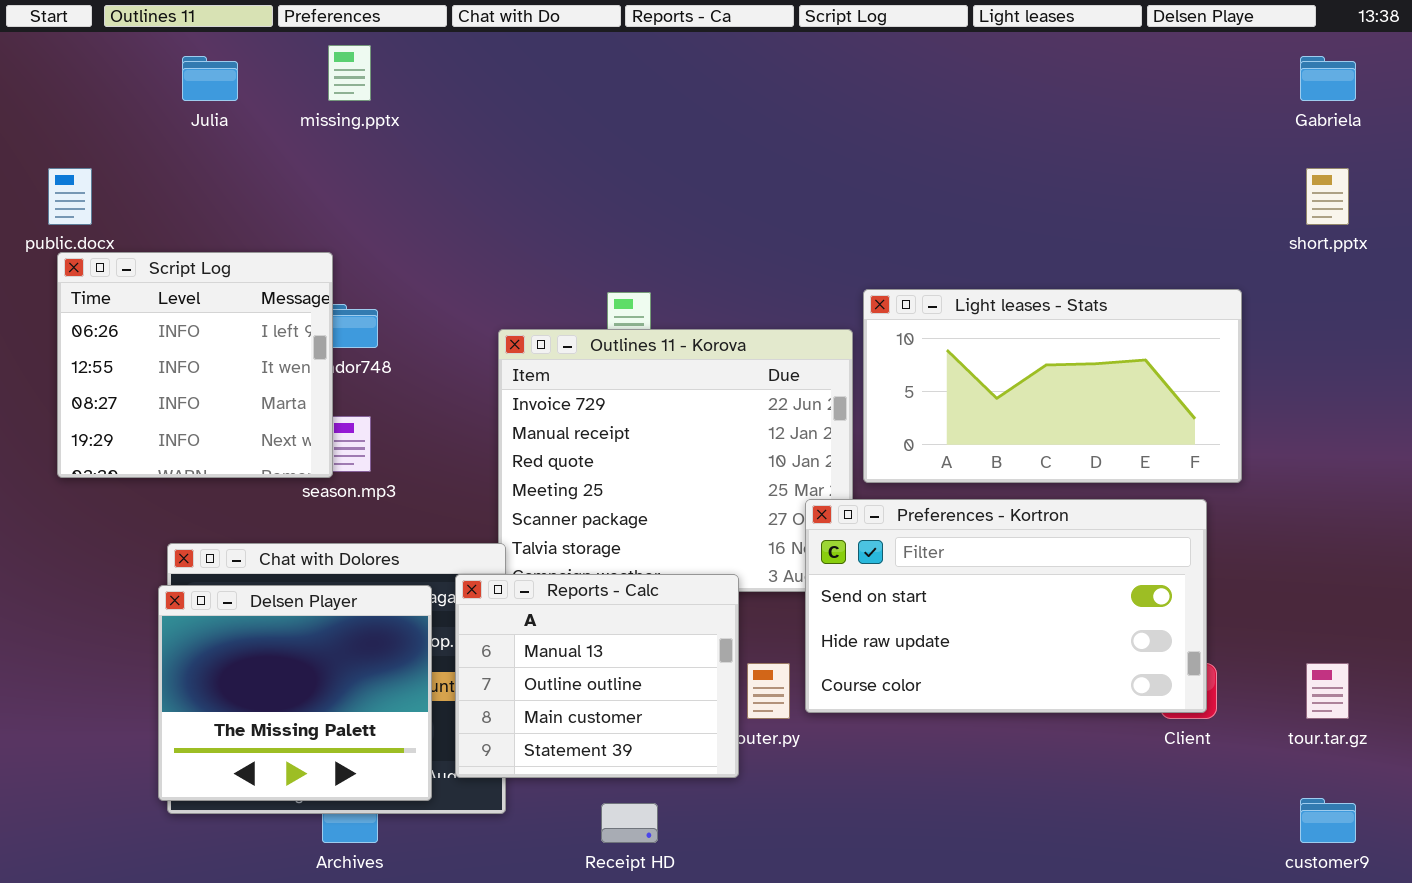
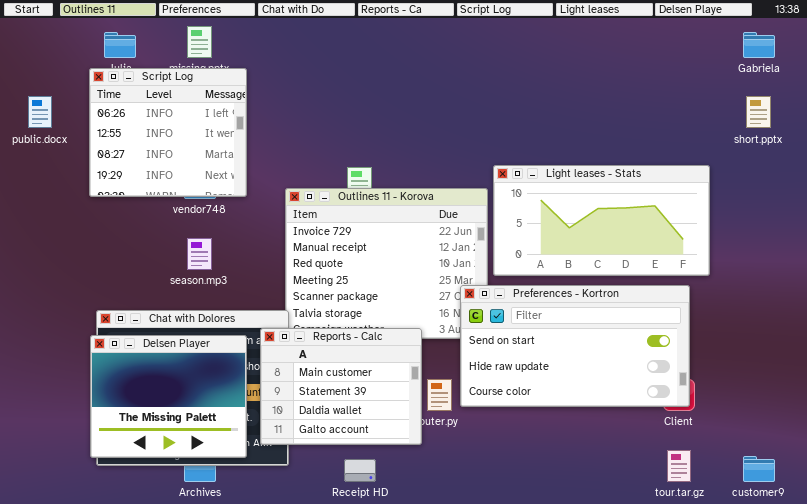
Script Log: [57,252,333,478] -> [89,68,247,197], moved
Reports - Calc: [455,574,739,778] -> [260,328,422,445], scrolled down 2 rows
tour.tar.gz: [1306,663,1349,719] -> [667,450,691,482], moved

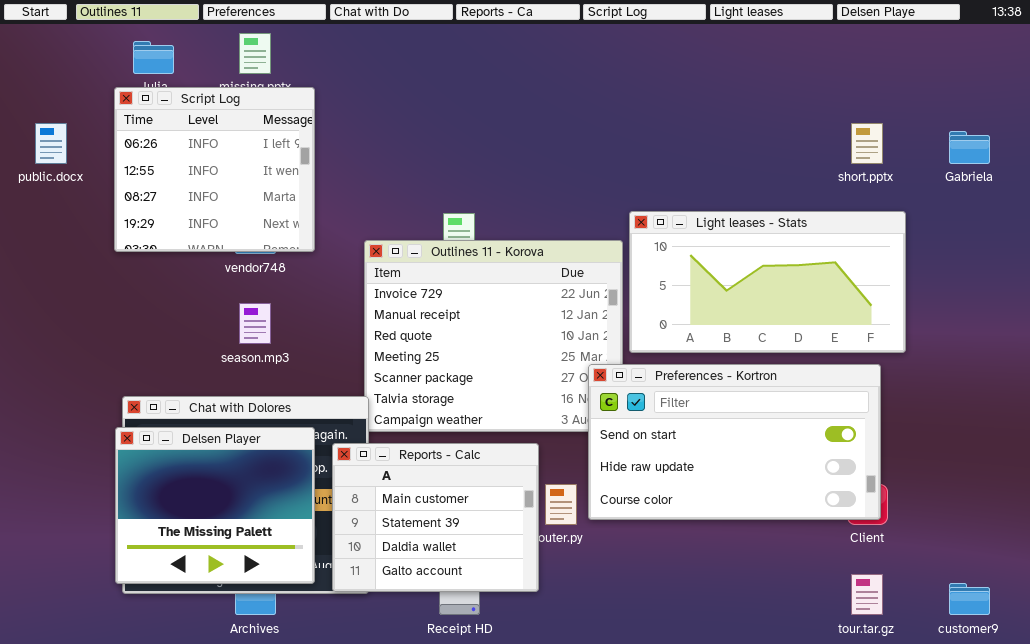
Gabriela: [743,32,775,58] -> [949,131,990,164], moved
short.pptx: [746,96,771,128] -> [851,123,883,164], moved
Reports - Calc: [260,328,422,445] -> [332,443,539,592], moved

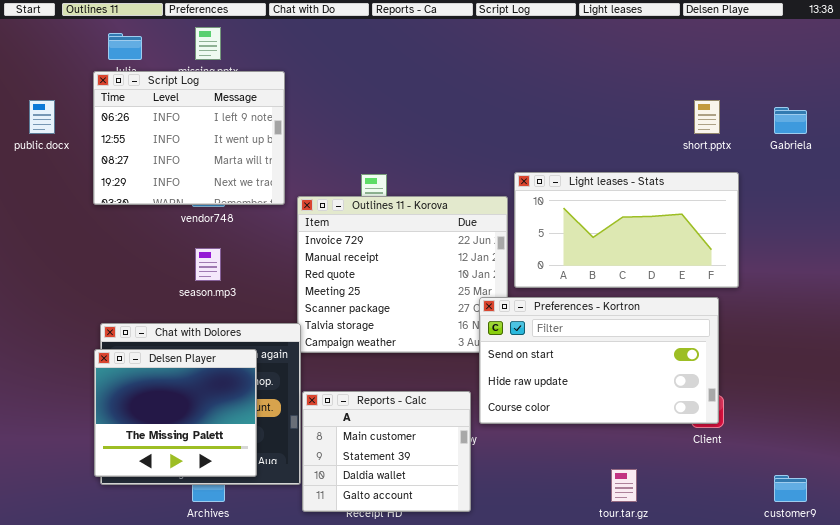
Script Log: [114,87,315,252] -> [93,71,285,205], resized
Reports - Calc: [332,443,539,592] -> [302,391,471,512], moved
tour.tar.gz: [851,574,883,615] -> [611,469,637,502], moved

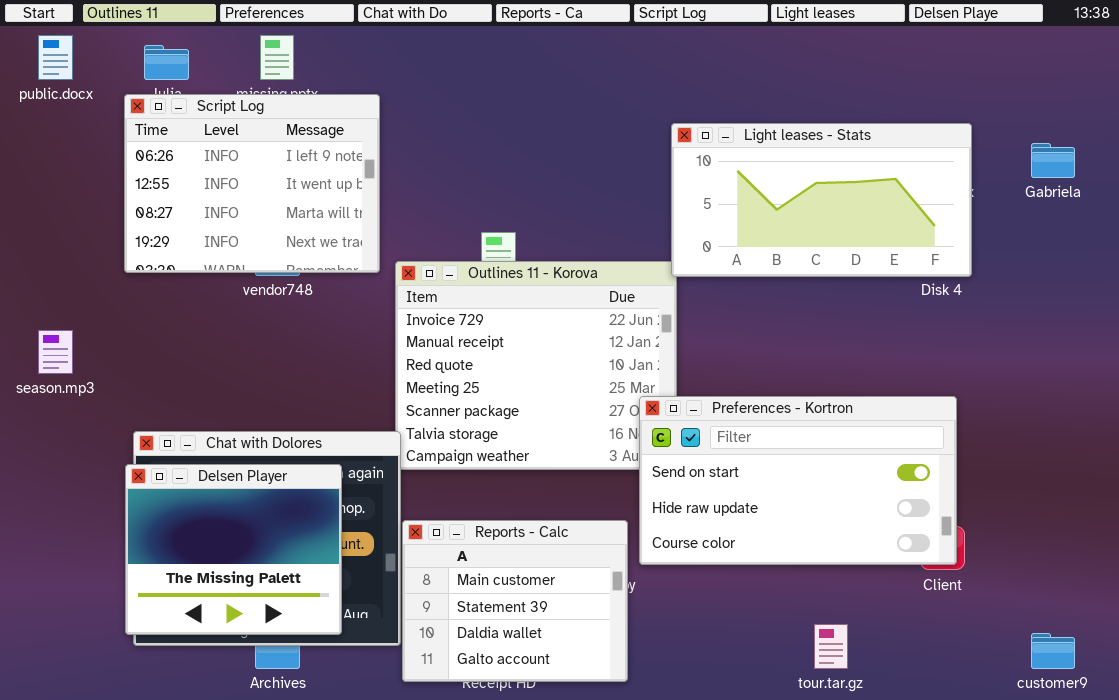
public.docx: [29,100,55,134] -> [38,35,73,80], moved
Light leases - Stats: [514,172,739,288] -> [671,123,972,277], moved
season.mp3: [195,248,221,281] -> [38,330,73,374], moved

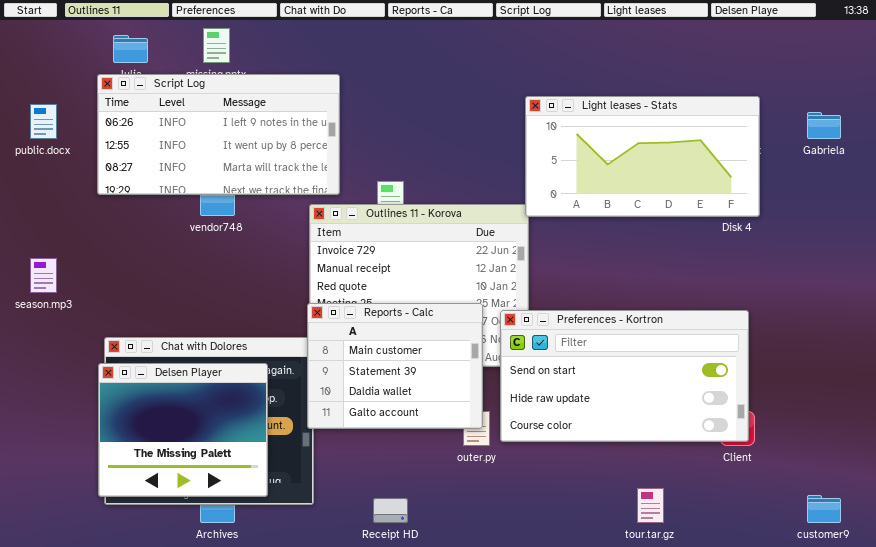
public.docx: [38,35,73,80] -> [30,104,57,139], moved
Script Log: [124,94,380,273] -> [97,74,340,195], resized
Reports - Calc: [402,520,628,682] -> [307,303,483,429], moved

